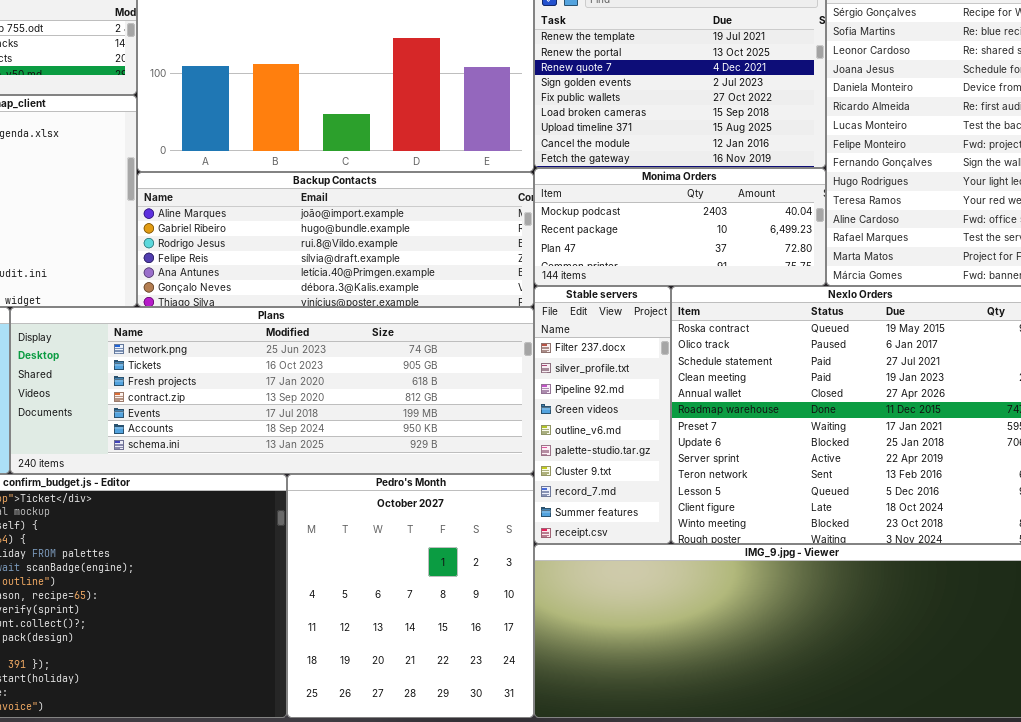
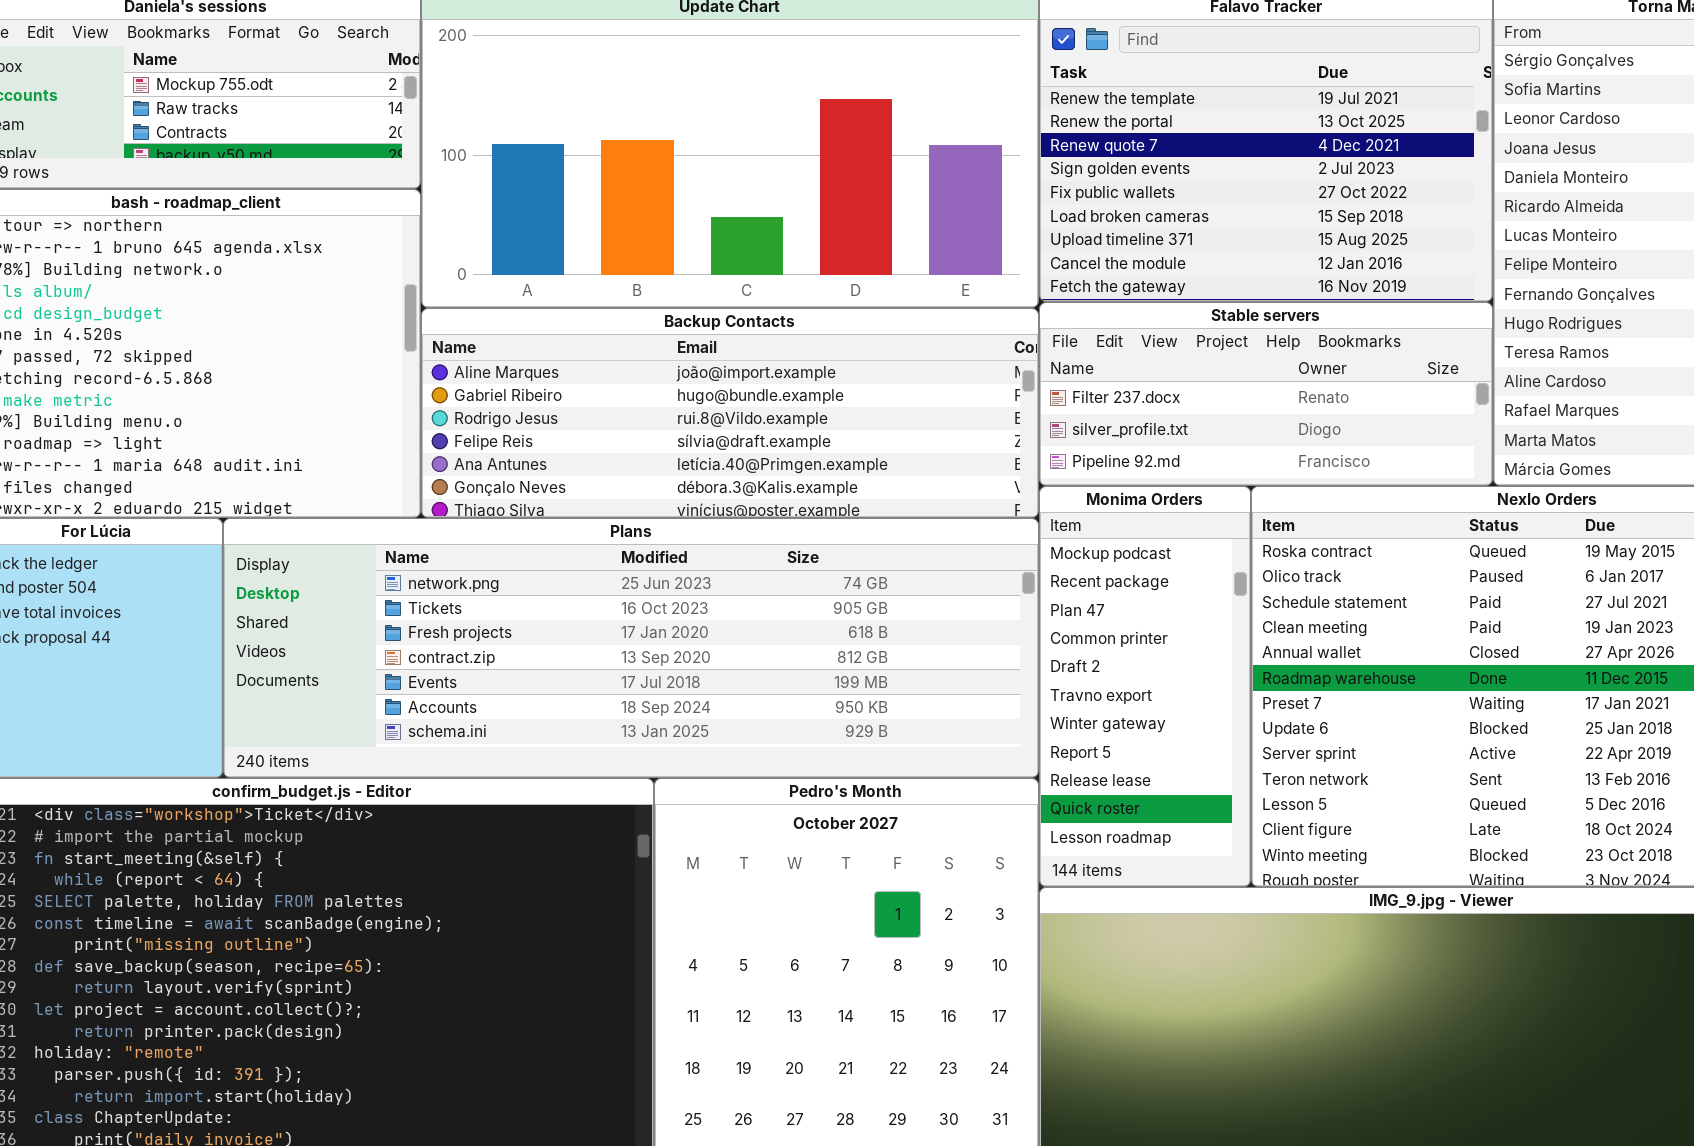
Monima Orders: [534,168,826,286] -> [1039,486,1251,887], moved, resized
Stable servers: [534,286,671,544] -> [1039,302,1493,486], moved, resized

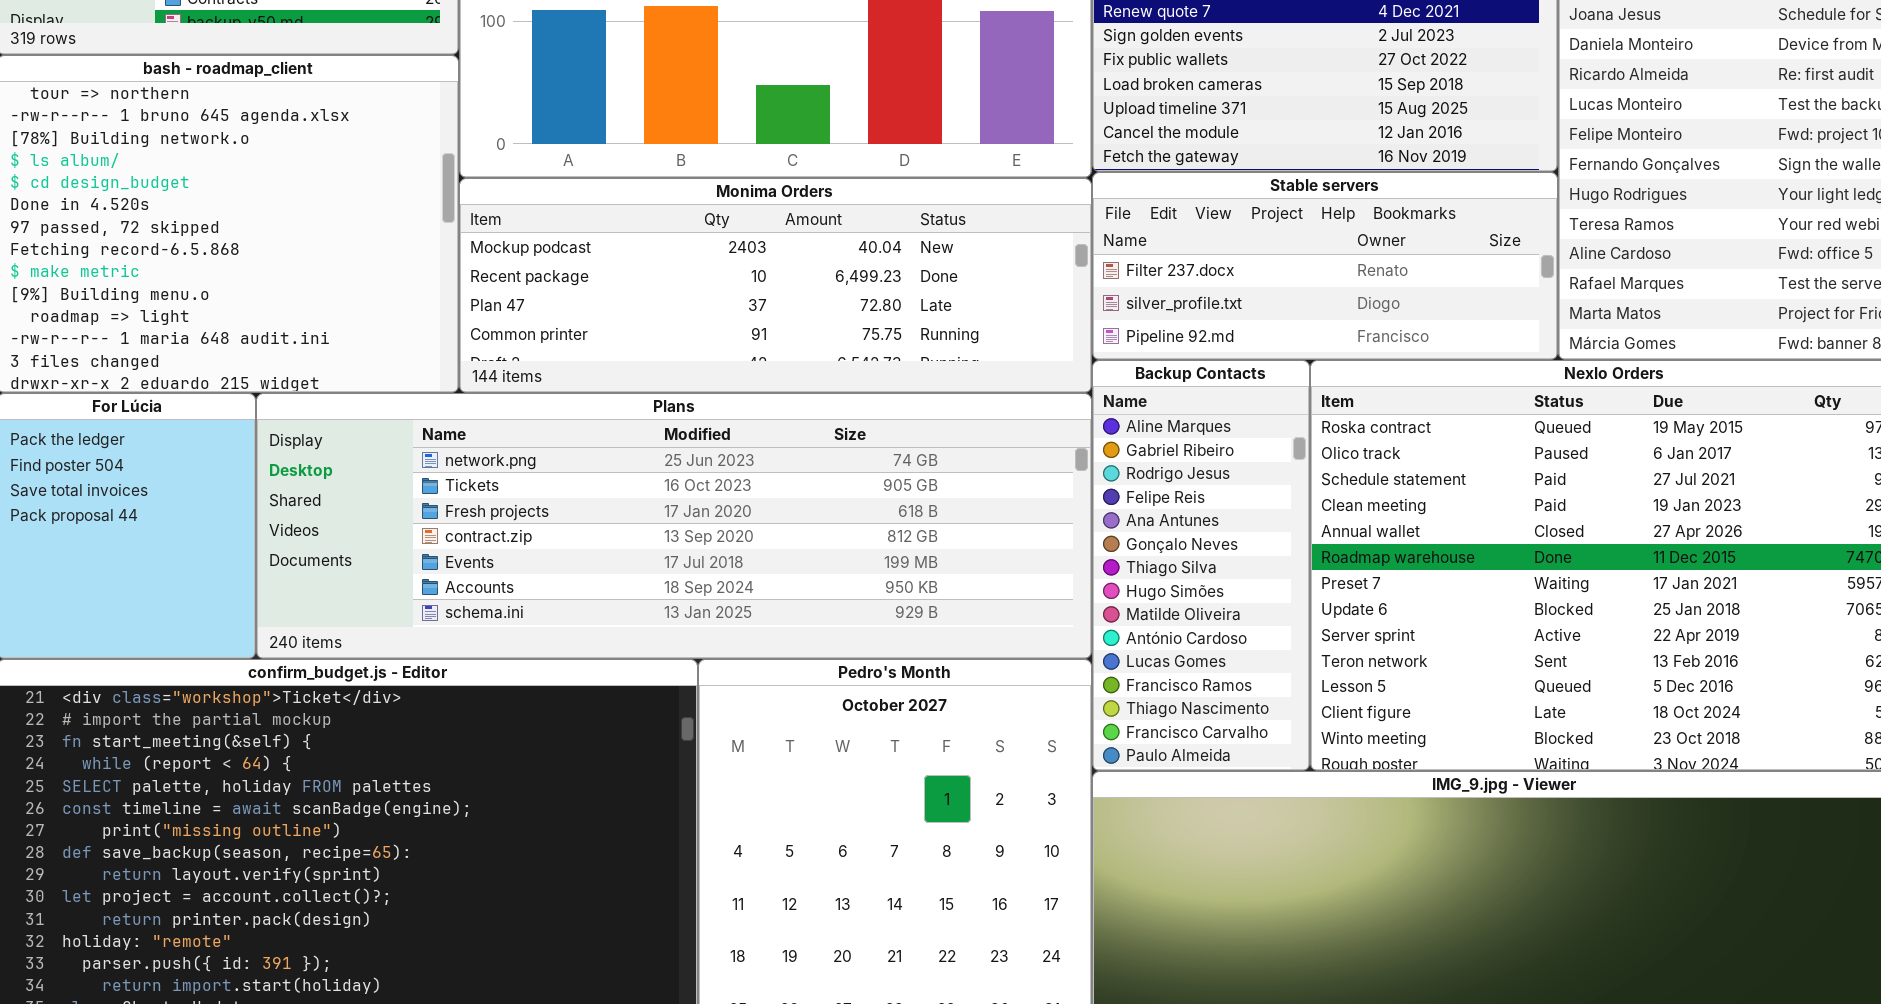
Backup Contacts: [421,308,1039,518] -> [1092,360,1310,771], moved, resized
Monima Orders: [1039,486,1251,887] -> [459,178,1092,393], moved, resized

